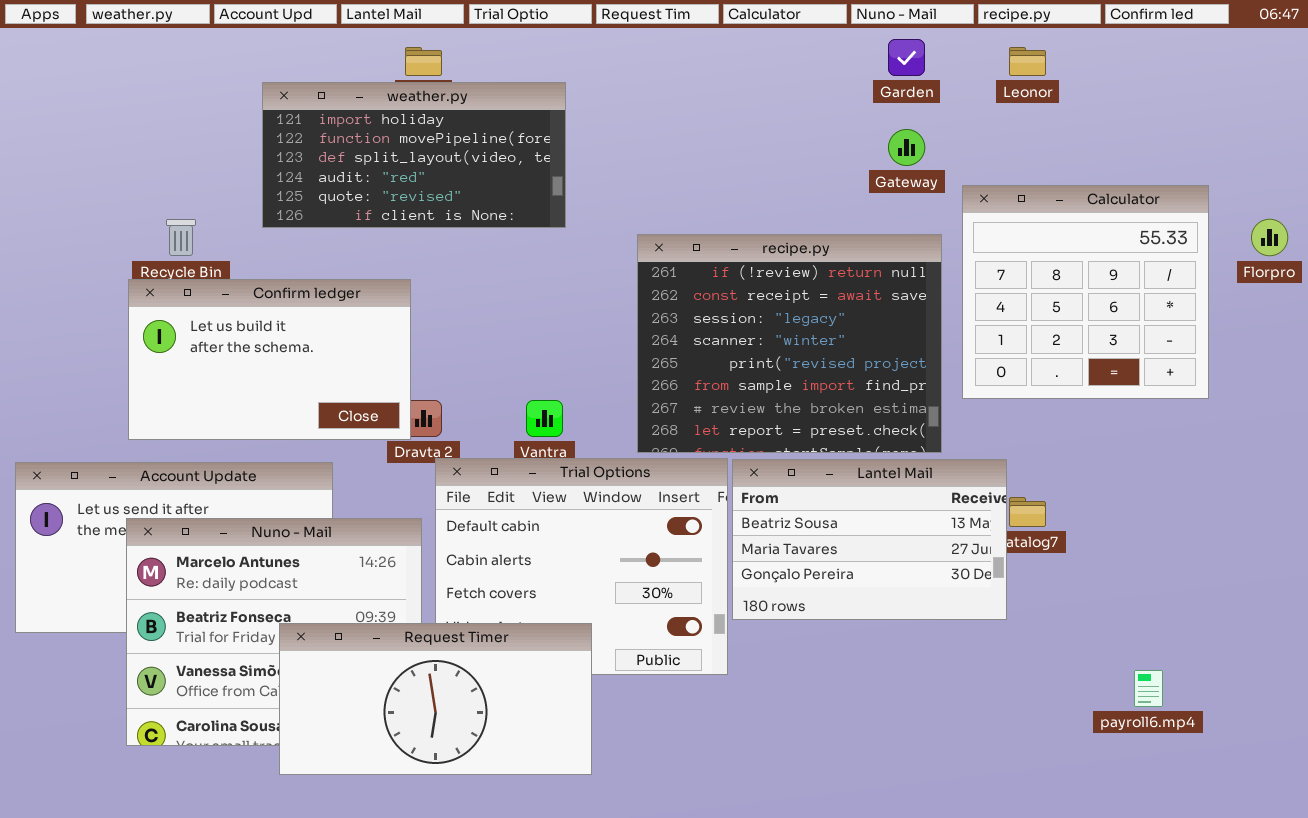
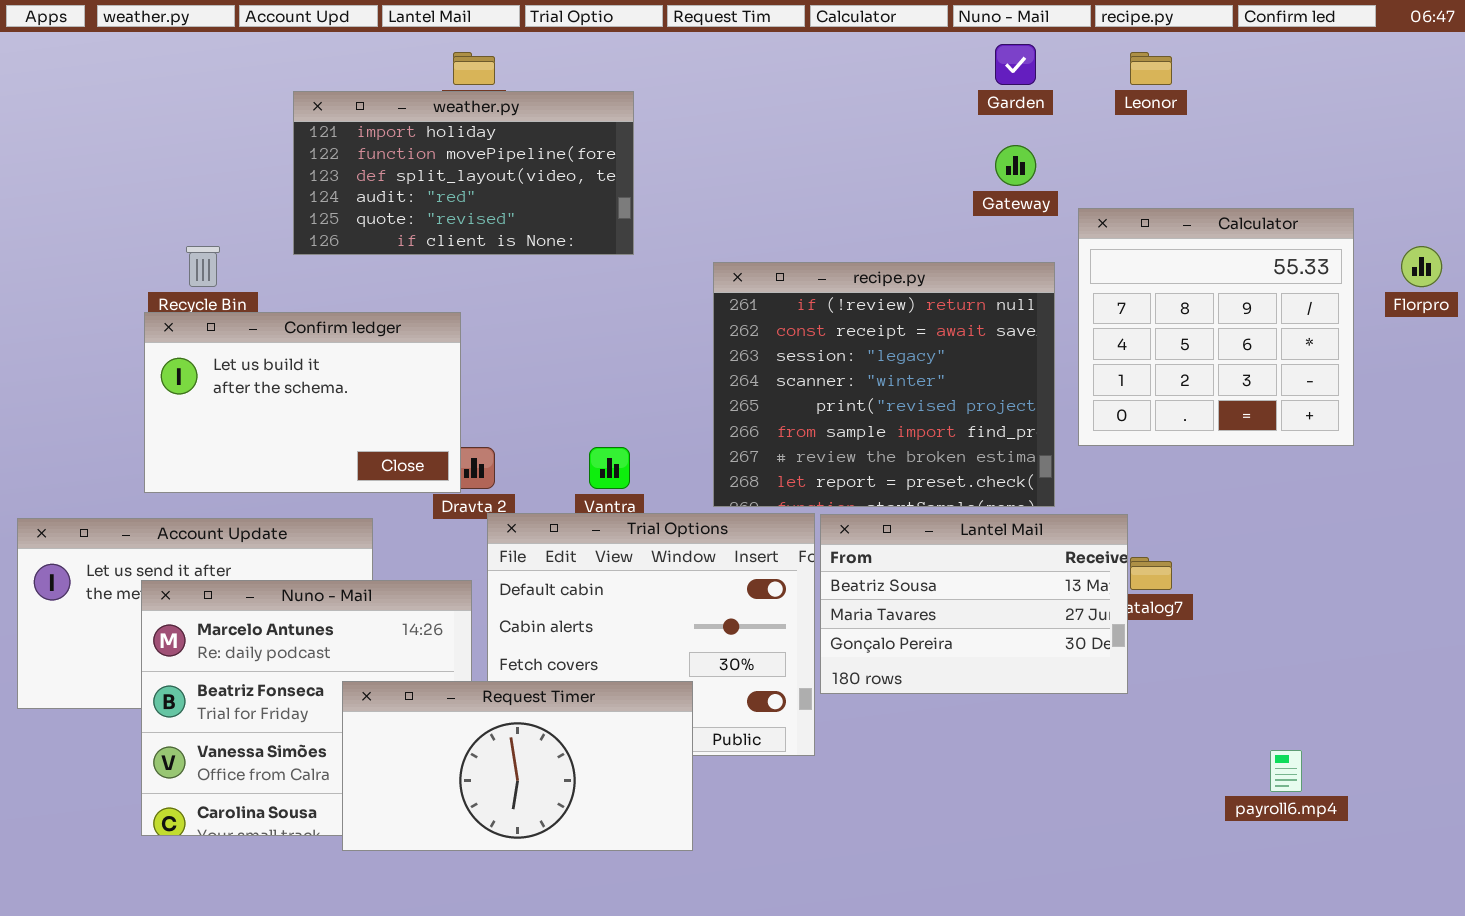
Request Timer: [279,623,592,775] -> [342,681,693,851], moved

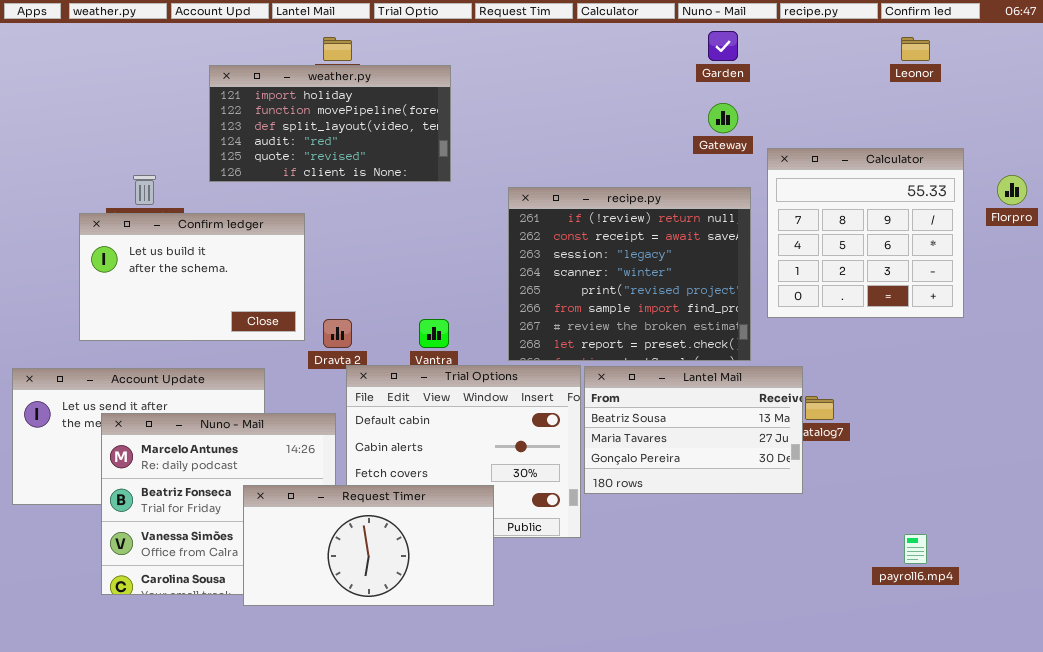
Leonor: [1130,52,1172,85] -> [901,37,930,61], moved
Confirm ledger: [144,312,461,493] -> [79,213,305,341], moved

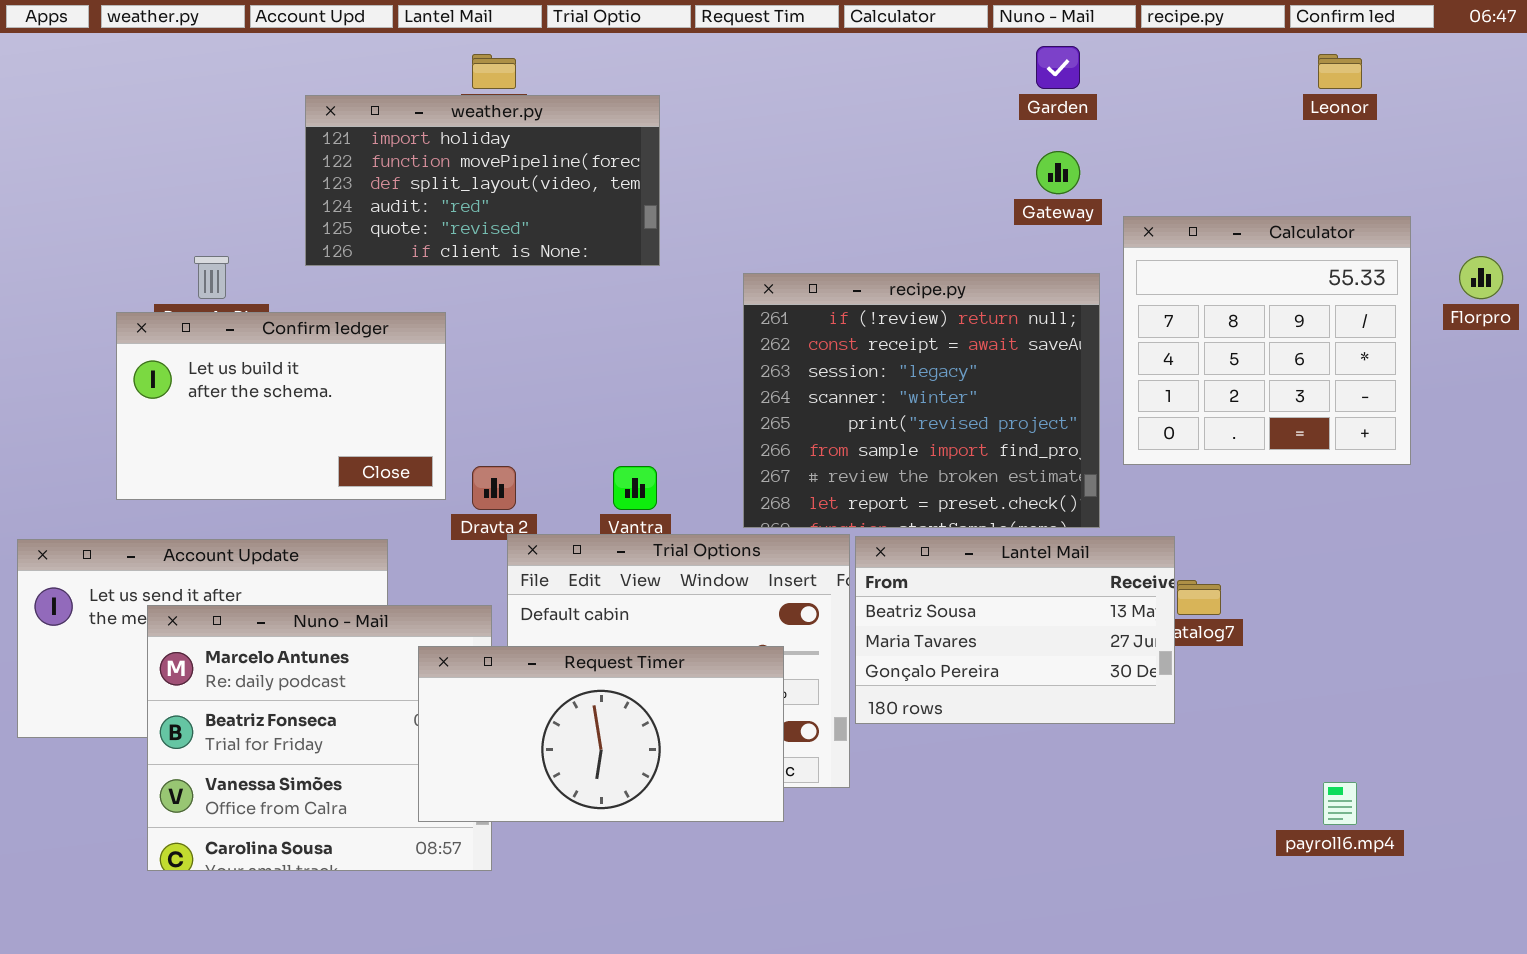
Request Timer: [243,485,494,606] -> [418,646,784,822], moved

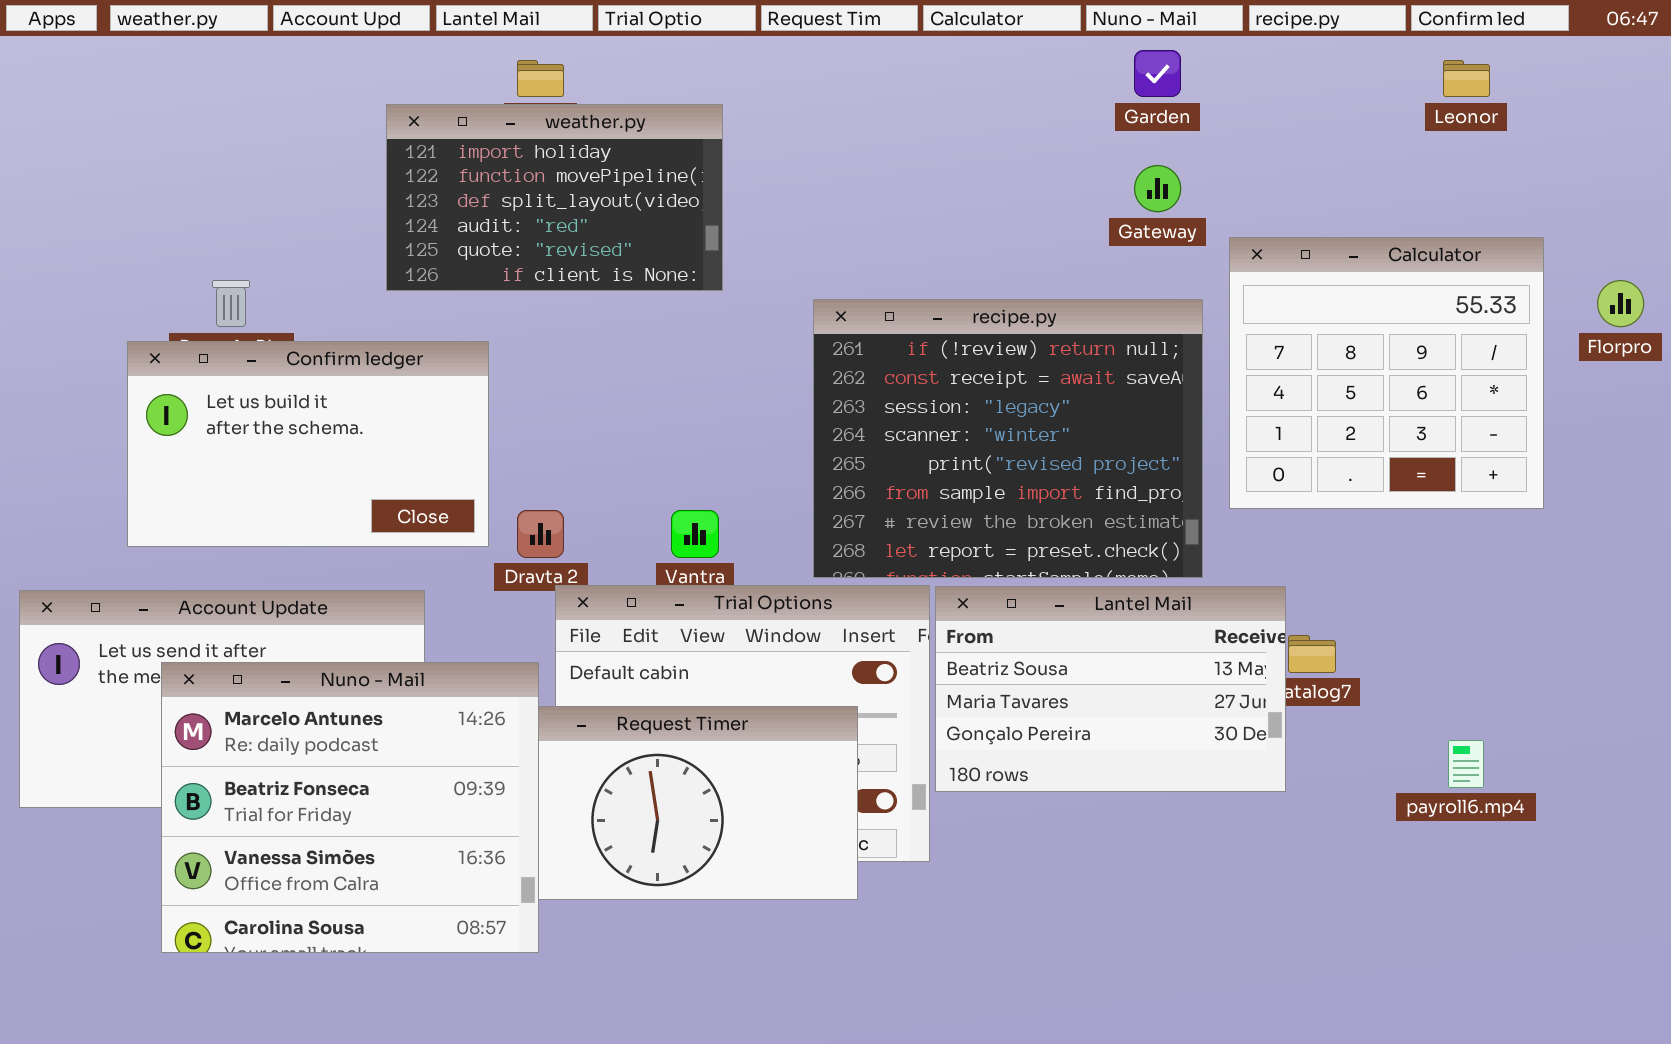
weather.py: [305,95,660,266] -> [386,104,723,291], resized
Nuno - Mail: [147,605,492,871] -> [161,662,539,953], raised
payroll6.mp4: [1323,782,1357,825] -> [1448,740,1484,788], moved

